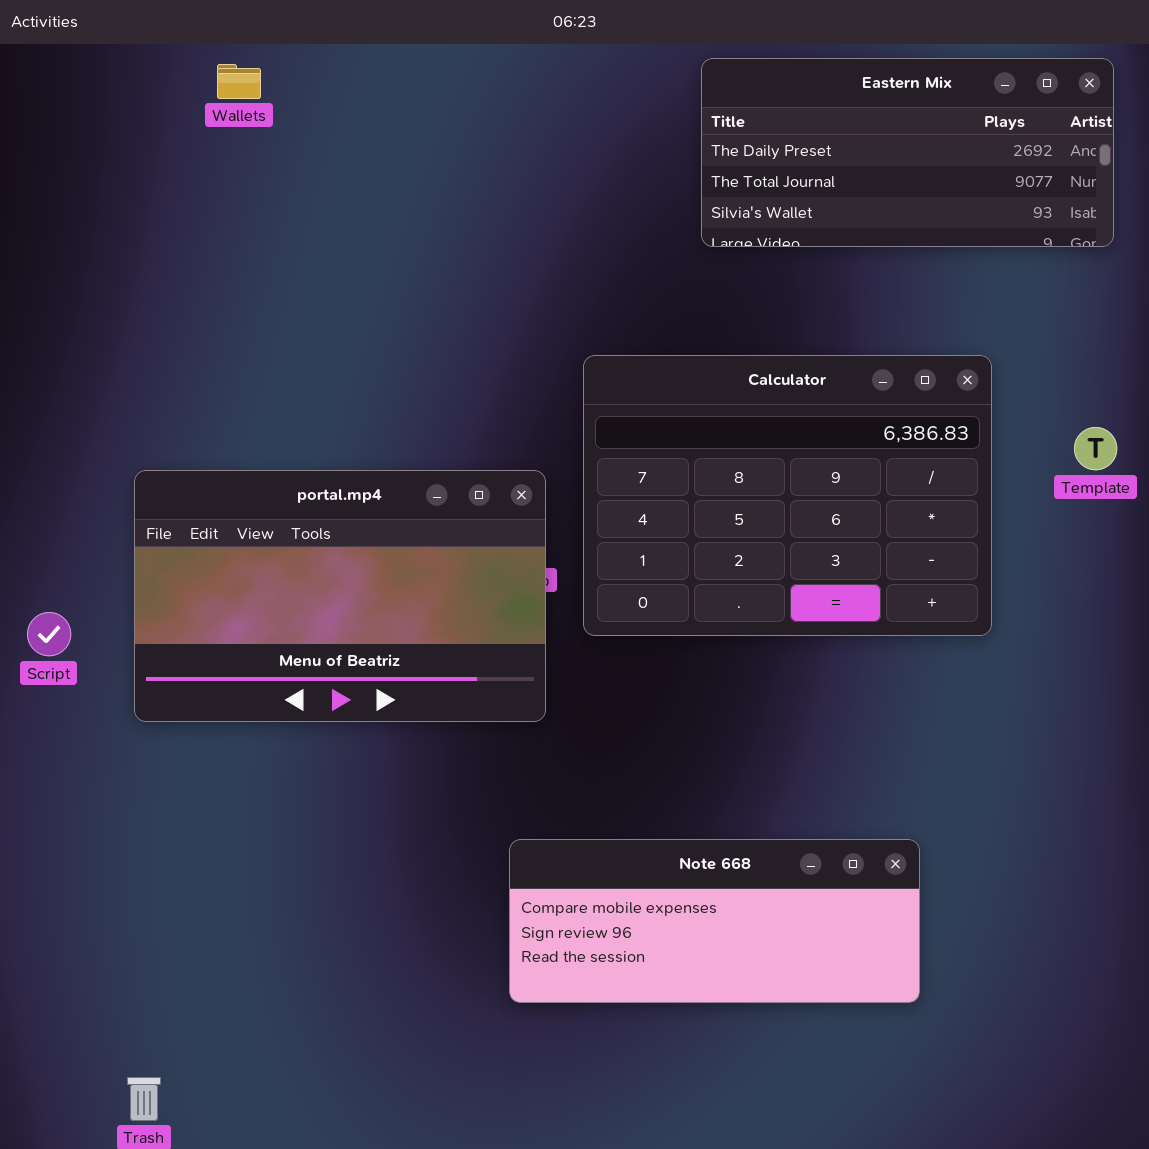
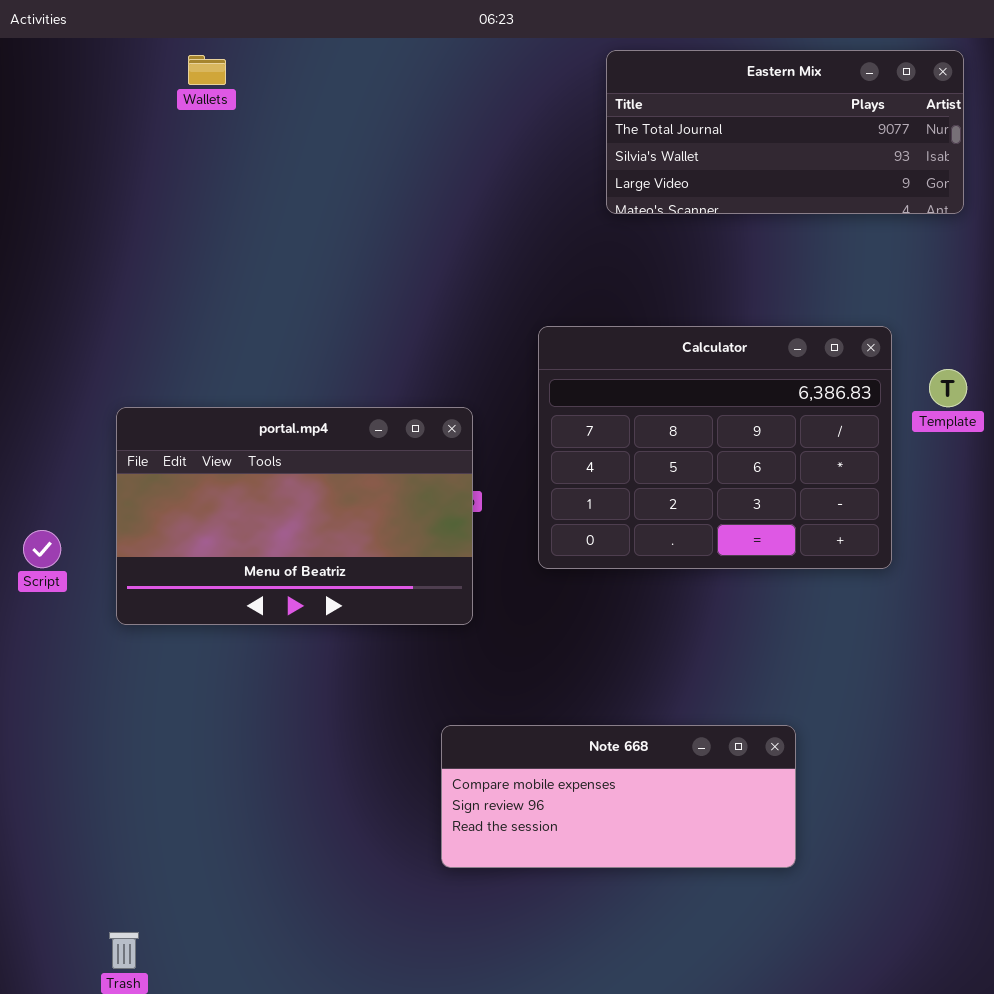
Eastern Mix: [701,58,1114,247] -> [606,50,964,214], scrolled down 1 row
Calculator: [583,355,992,636] -> [538,326,892,569], moved

